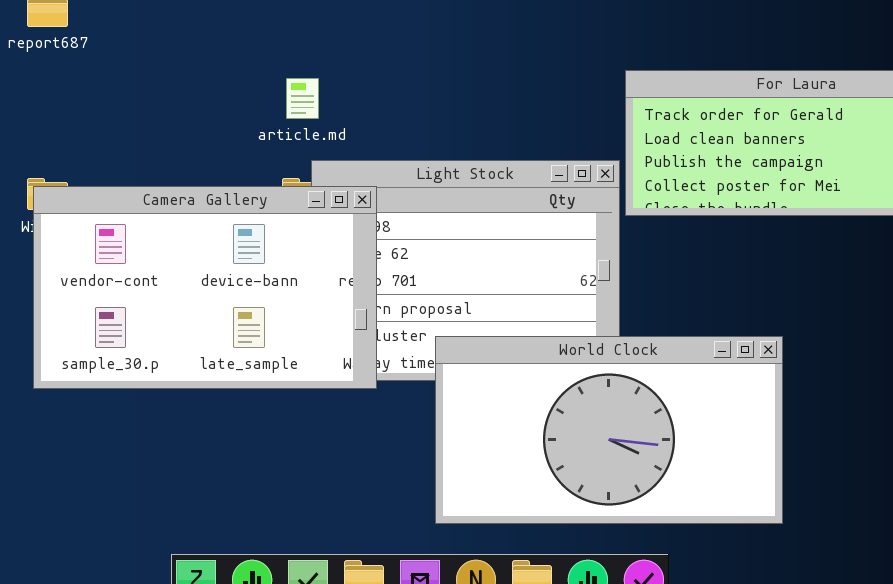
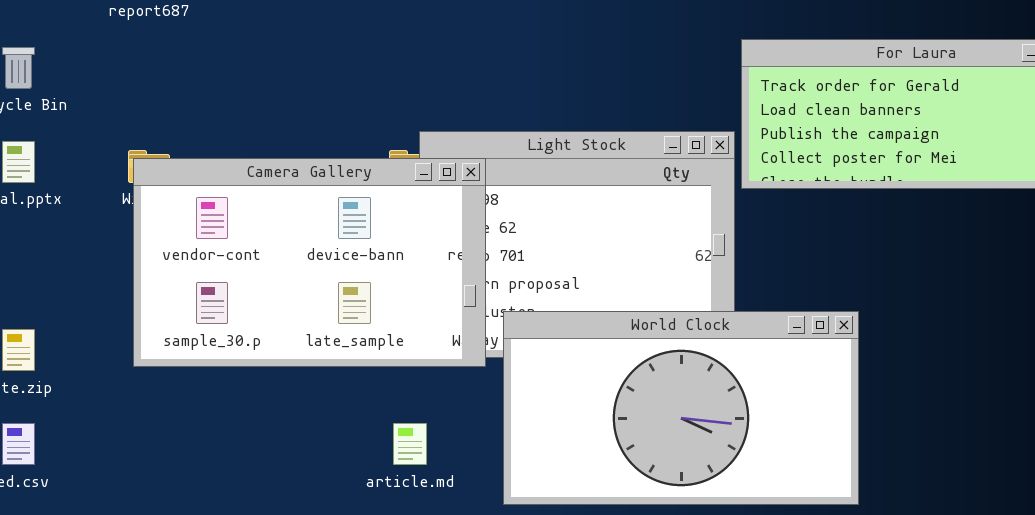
article.md: [286,78,319,119] -> [393,423,427,465], moved
World Clock: [435,336,783,524] -> [503,311,859,505], moved

